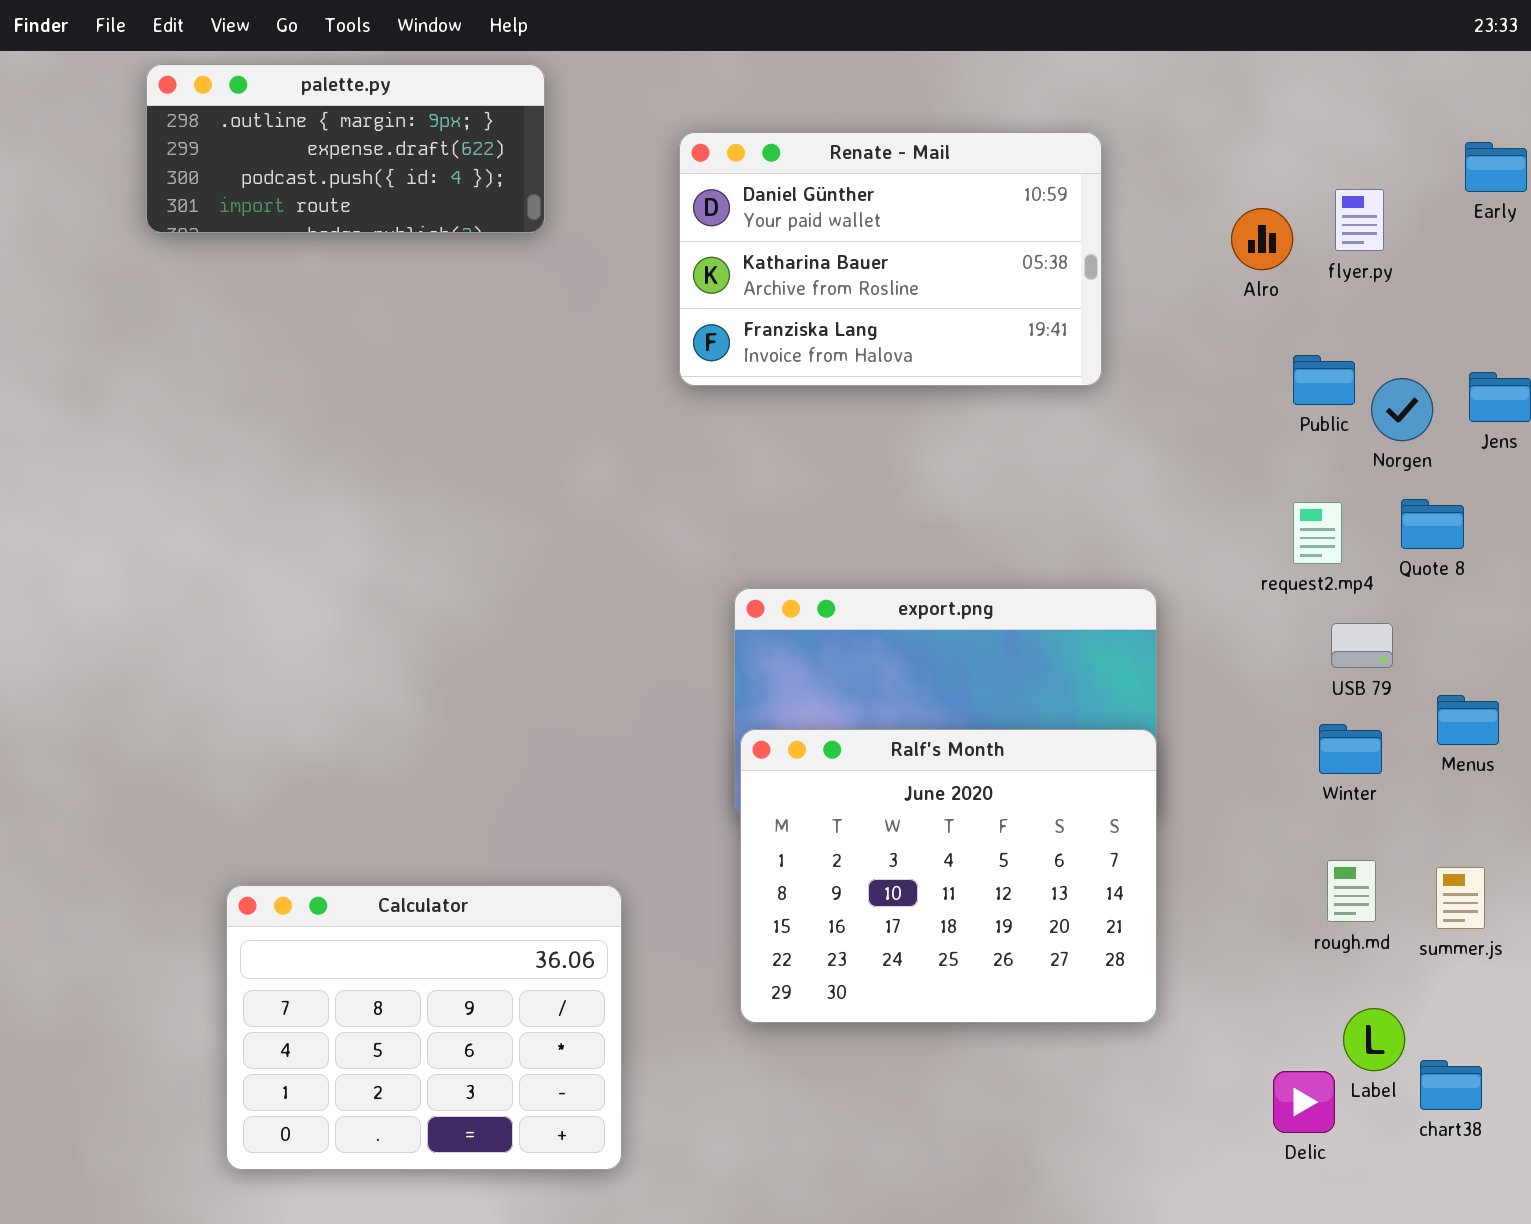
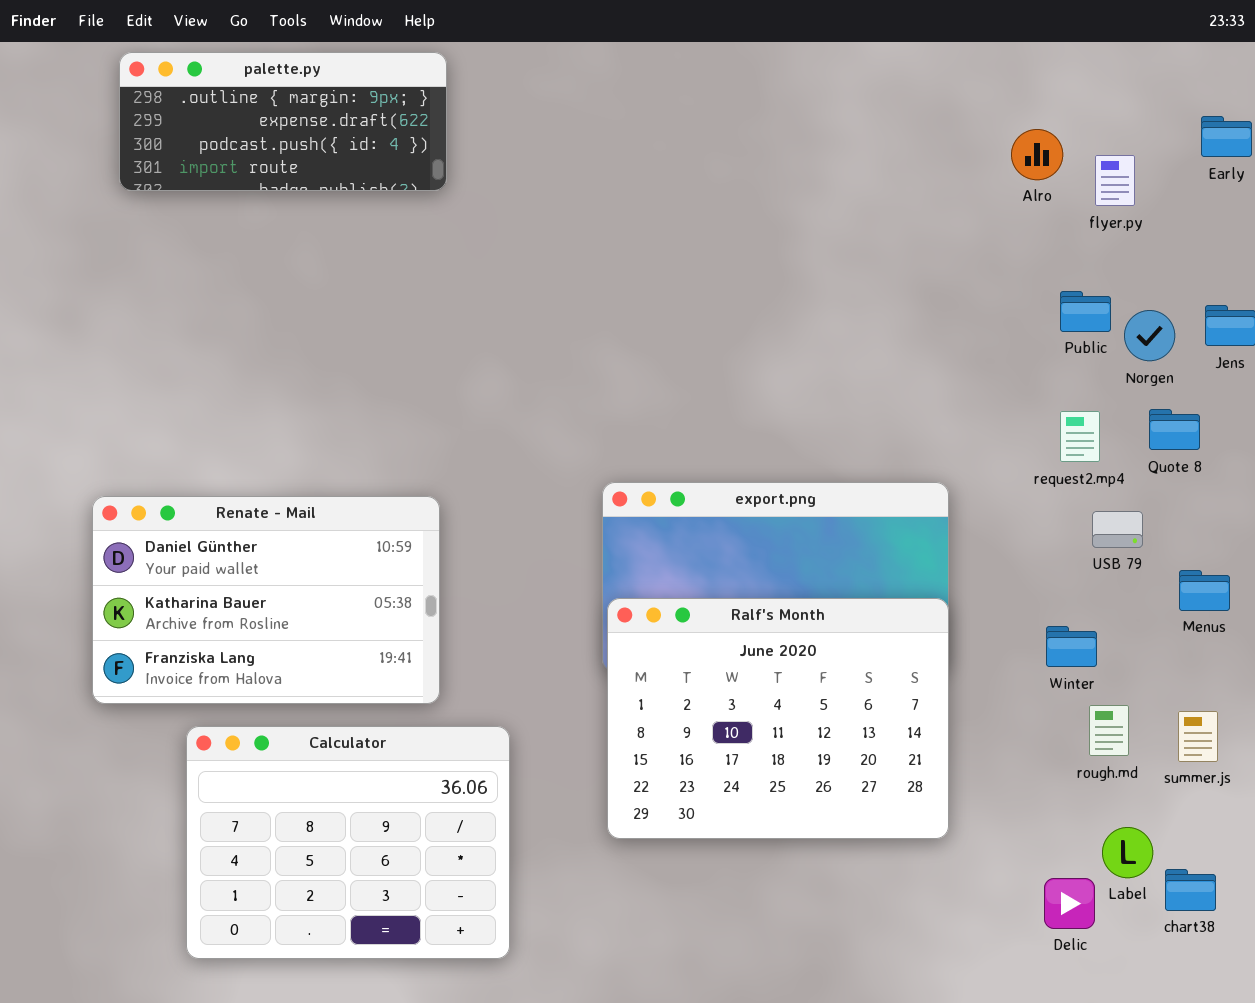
Renate - Mail: [679,132,1102,386] -> [92,496,440,704], moved
Alro: [1231,208,1293,270] -> [1011,129,1063,180], moved
Winter: [1319,724,1382,774] -> [1046,626,1097,667], moved

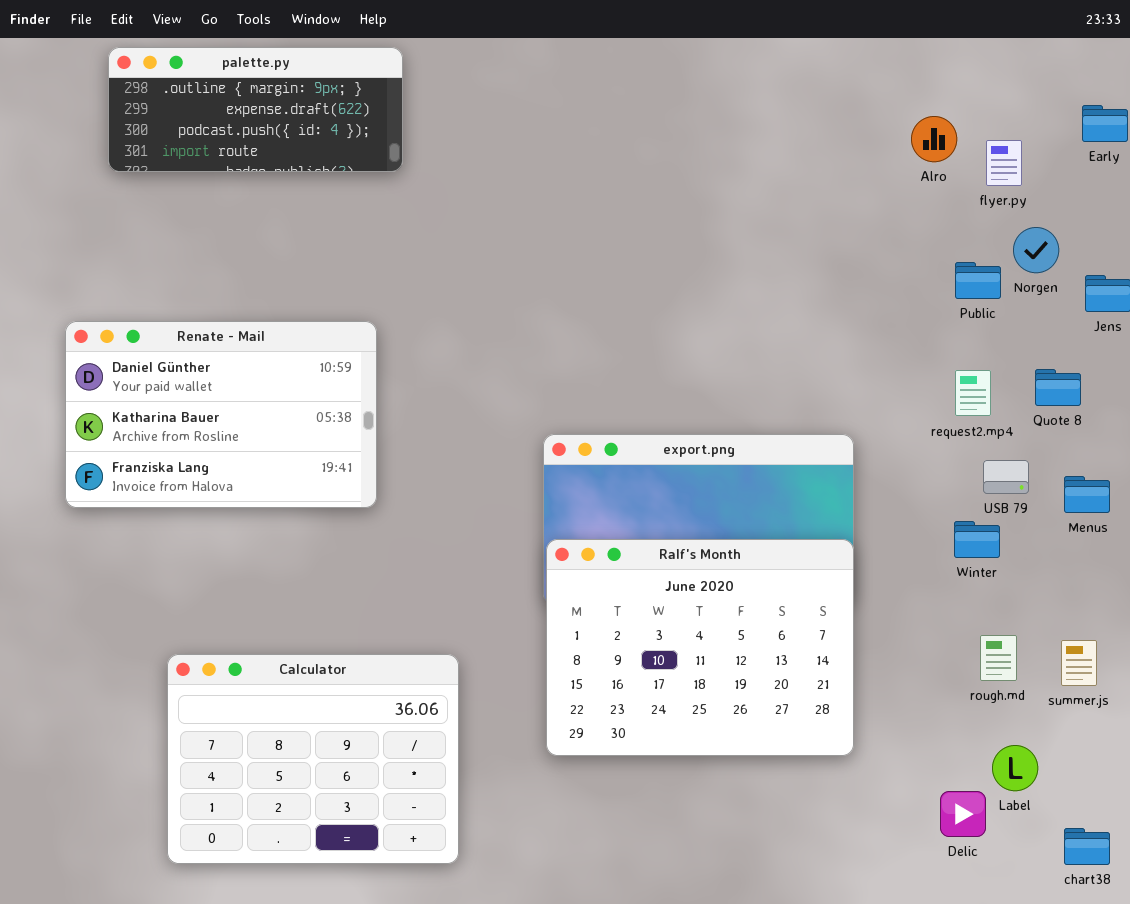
Norgen: [1124,310,1175,361] -> [1013,227,1059,273], moved
Renate - Mail: [92,496,440,704] -> [65,321,377,508], moved
Menus: [1179,570,1230,611] -> [1064,476,1110,513], moved
Winter: [1046,626,1097,667] -> [954,521,1000,558], moved
chart38: [1165,869,1216,911] -> [1064,828,1110,865], moved

